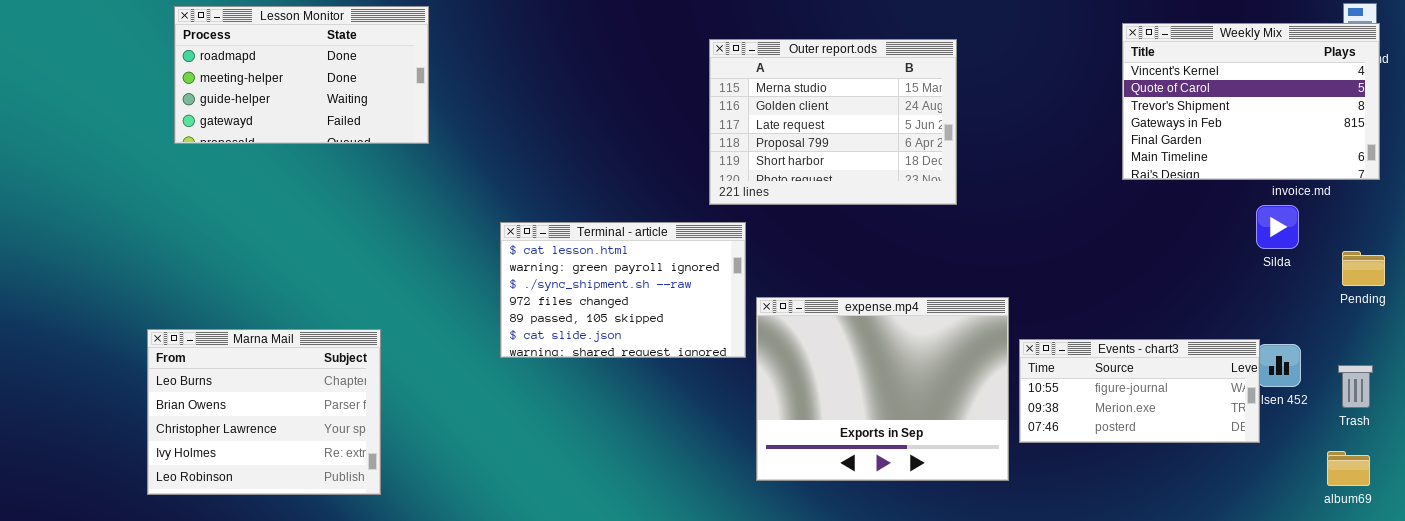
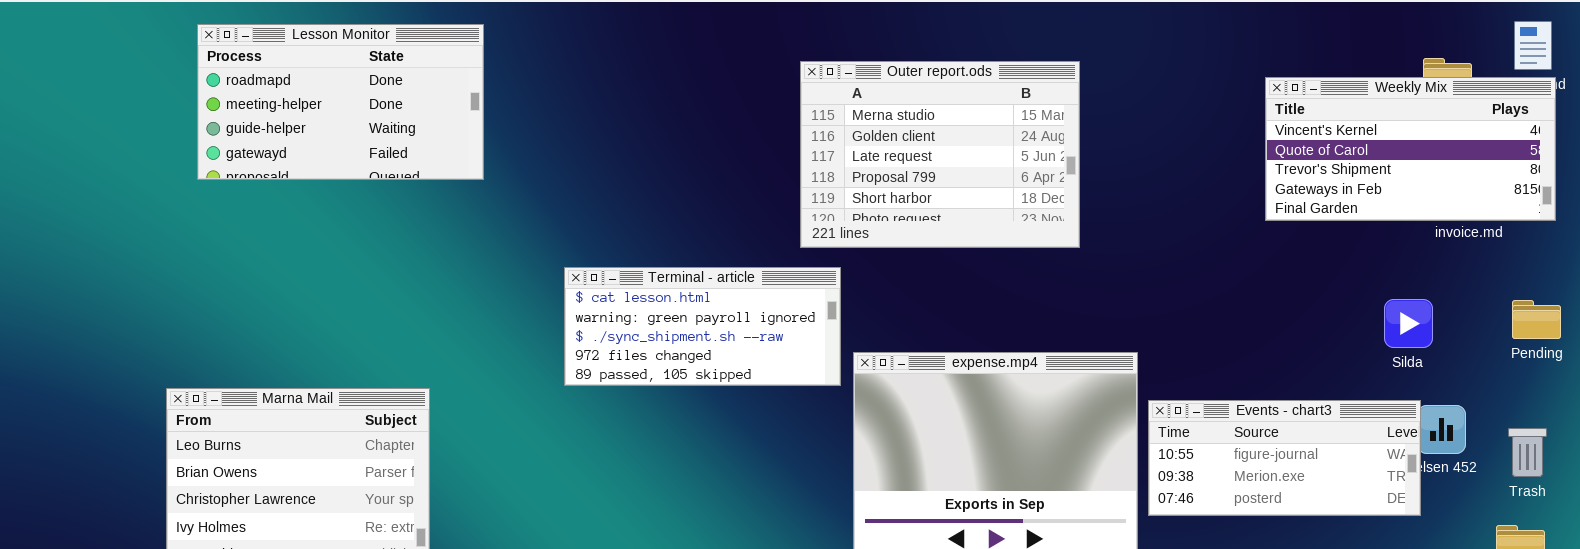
Weekly Mix: [1122,23,1380,180] -> [1265,77,1556,221], resized
Silda: [1256,205,1299,249] -> [1384,299,1433,348], moved
Terminal - article: [500,222,746,358] -> [564,267,841,386], resized

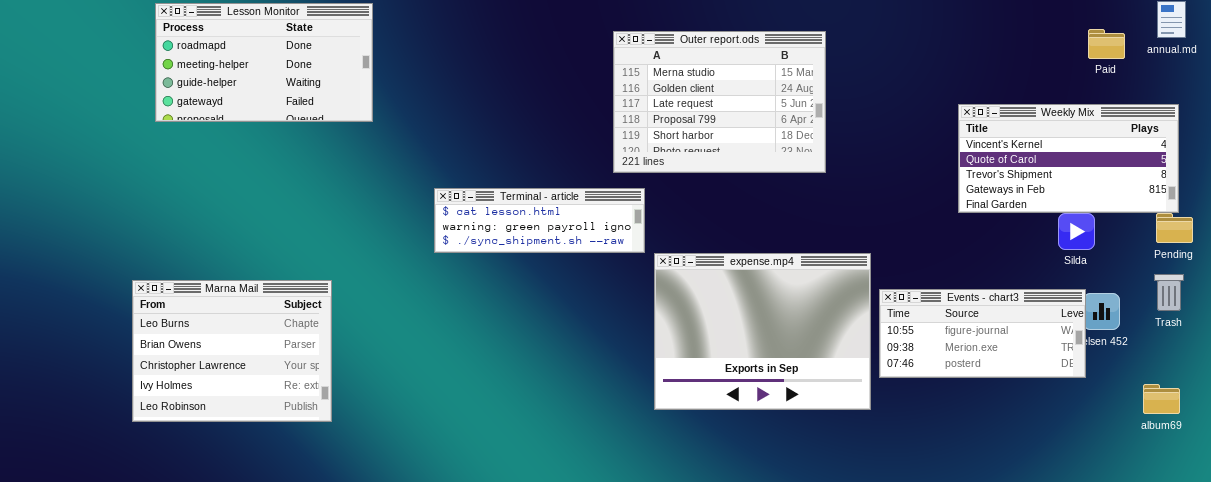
Weekly Mix: [1265,77,1556,221] -> [958,104,1179,213], moved
Terminal - article: [564,267,841,386] -> [434,188,645,253], resized
Trash: [1508,428,1547,477] -> [1154,274,1184,311], moved

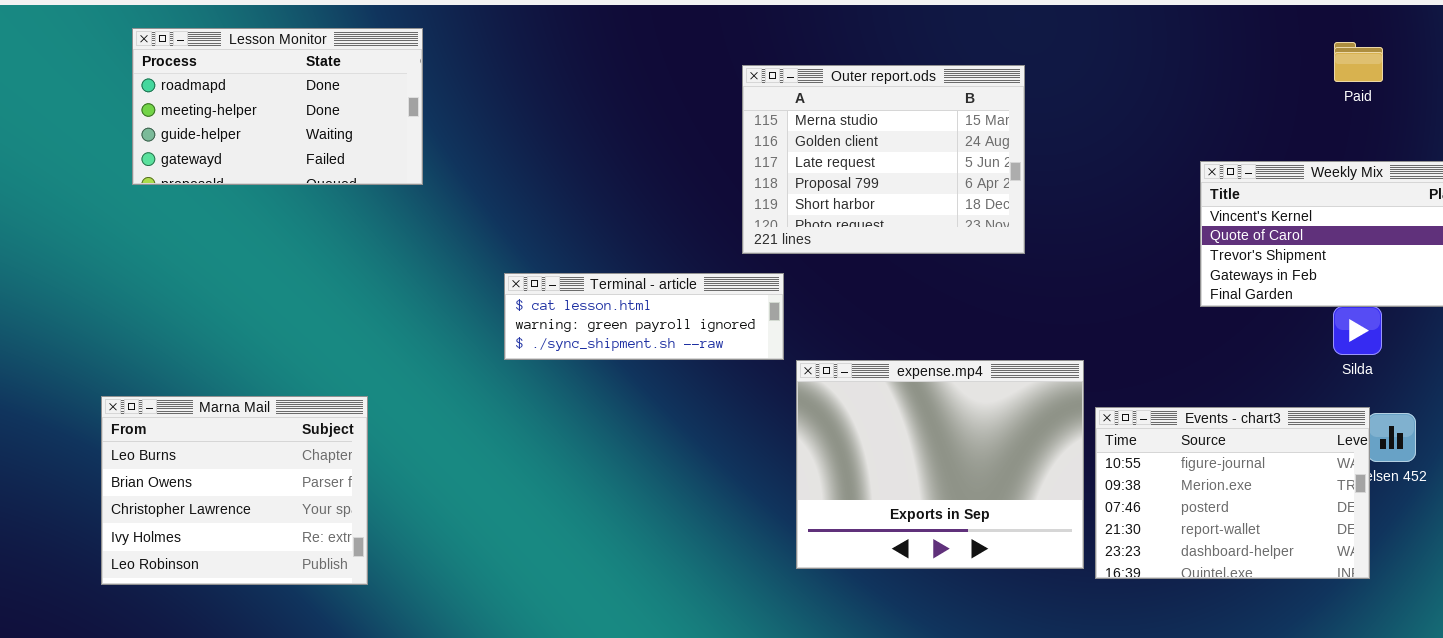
Paid: [1088,29,1125,59] -> [1334,42,1383,82], moved
Events - chart3: [879,289,1086,378] -> [1095,407,1370,579], resized

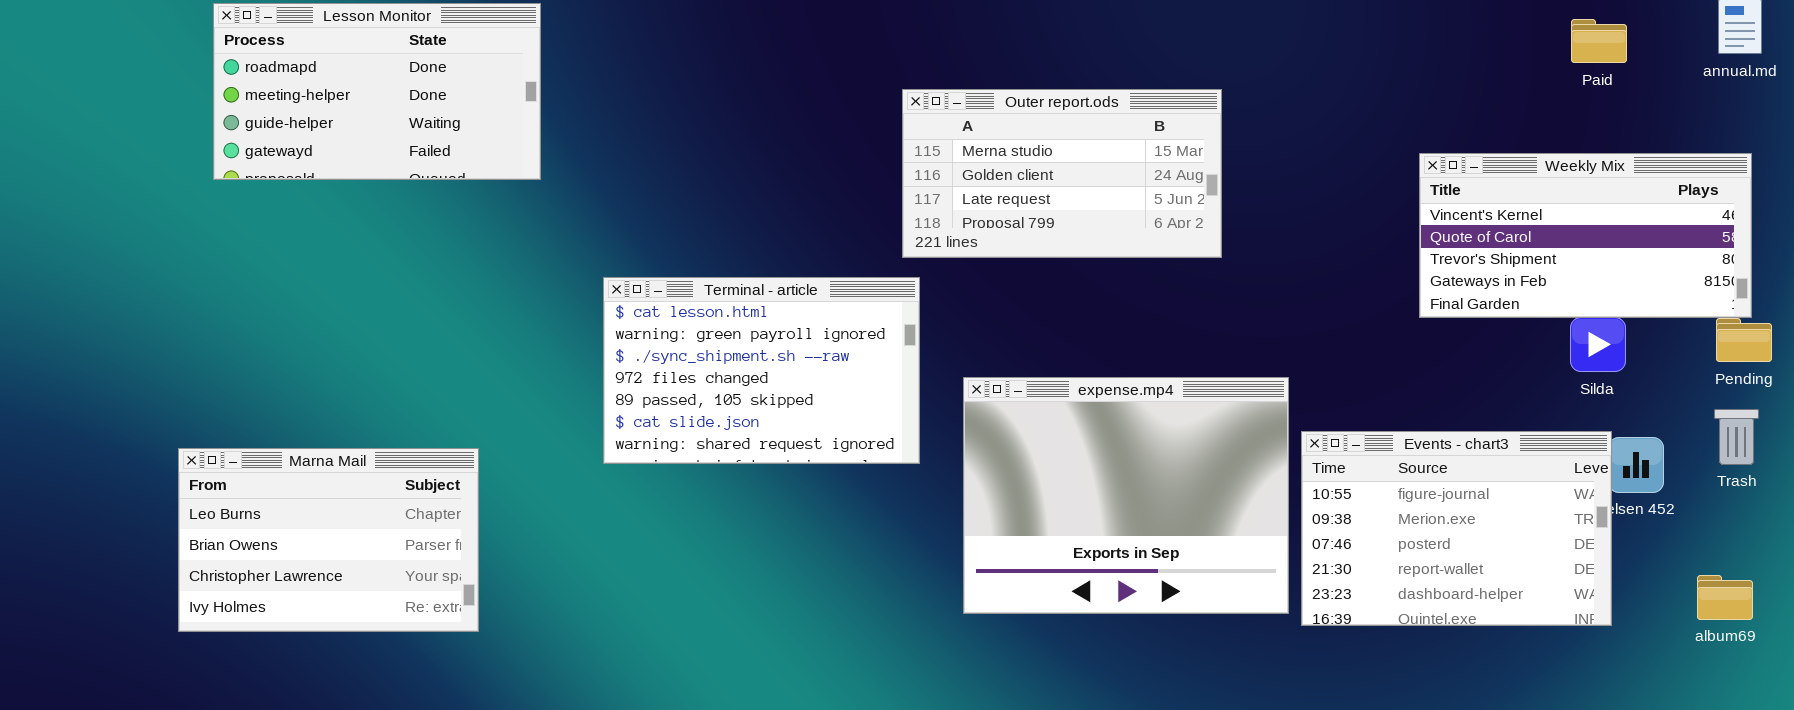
Outer report.ods: [742,65,1025,254] -> [902,89,1222,258], resized
Terminal - article: [504,273,784,360] -> [603,277,920,464], moved, resized
Marna Mail: [101,396,368,585] -> [178,448,479,632], resized

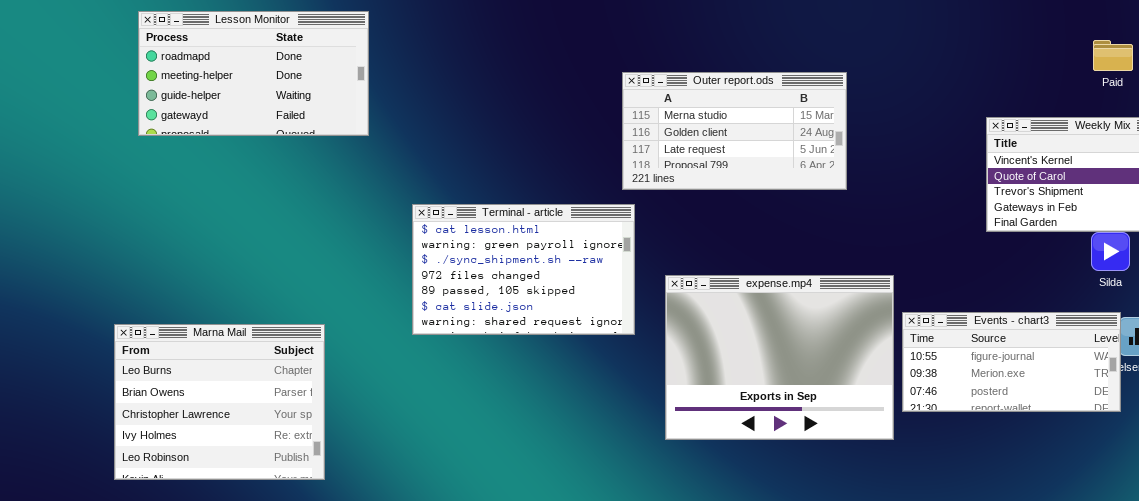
Paid: [1571,19,1627,63] -> [1093,40,1133,71], moved
Events - chart3: [1301,431,1612,626] -> [902,312,1121,412], resized
Marna Mail: [178,448,479,632] -> [114,324,325,480], resized

